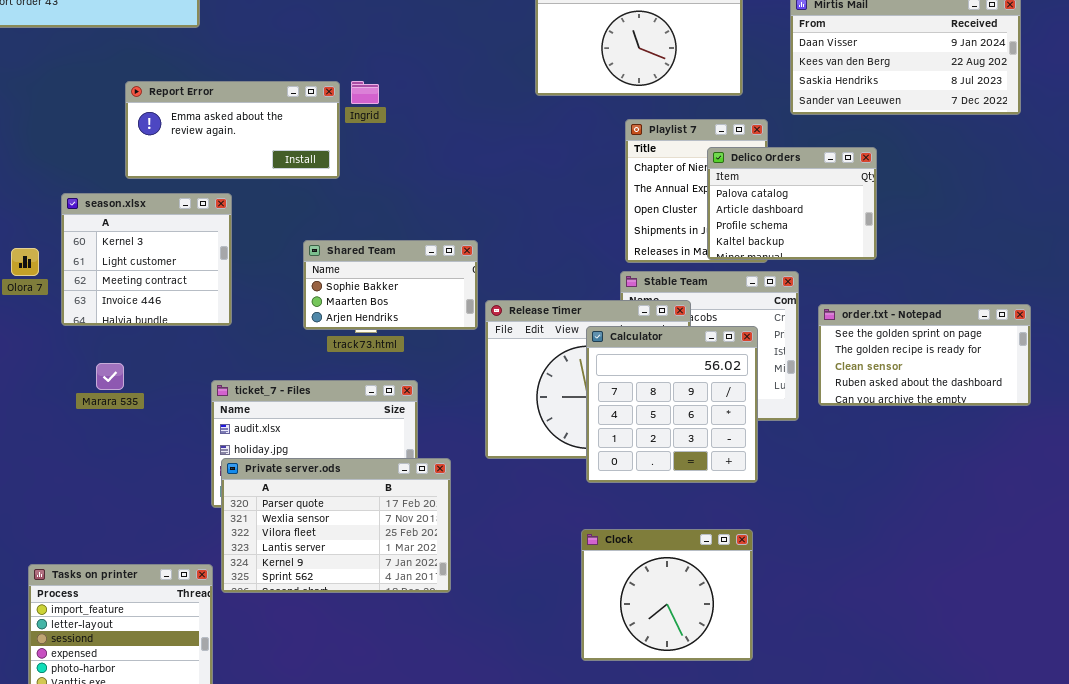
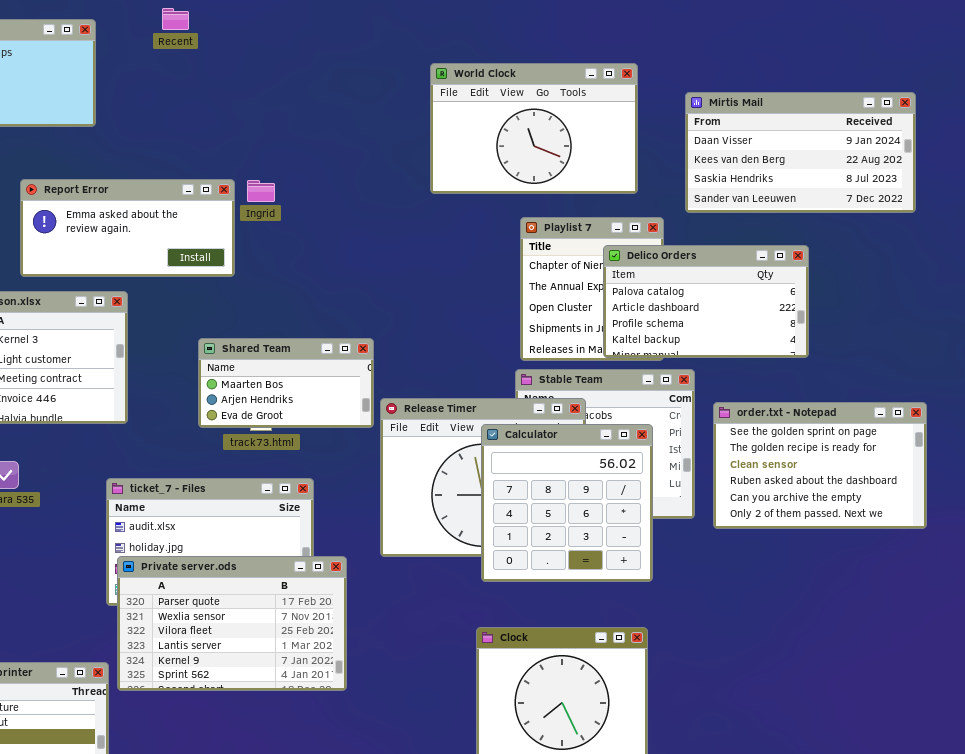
Delico Orders: [707,147,877,260] -> [603,245,809,358], resized
Shared Team: [303,240,478,330] -> [198,338,374,428], scrolled down 1 row
order.txt - Notepad: [818,304,1031,406] -> [713,402,927,529], resized

